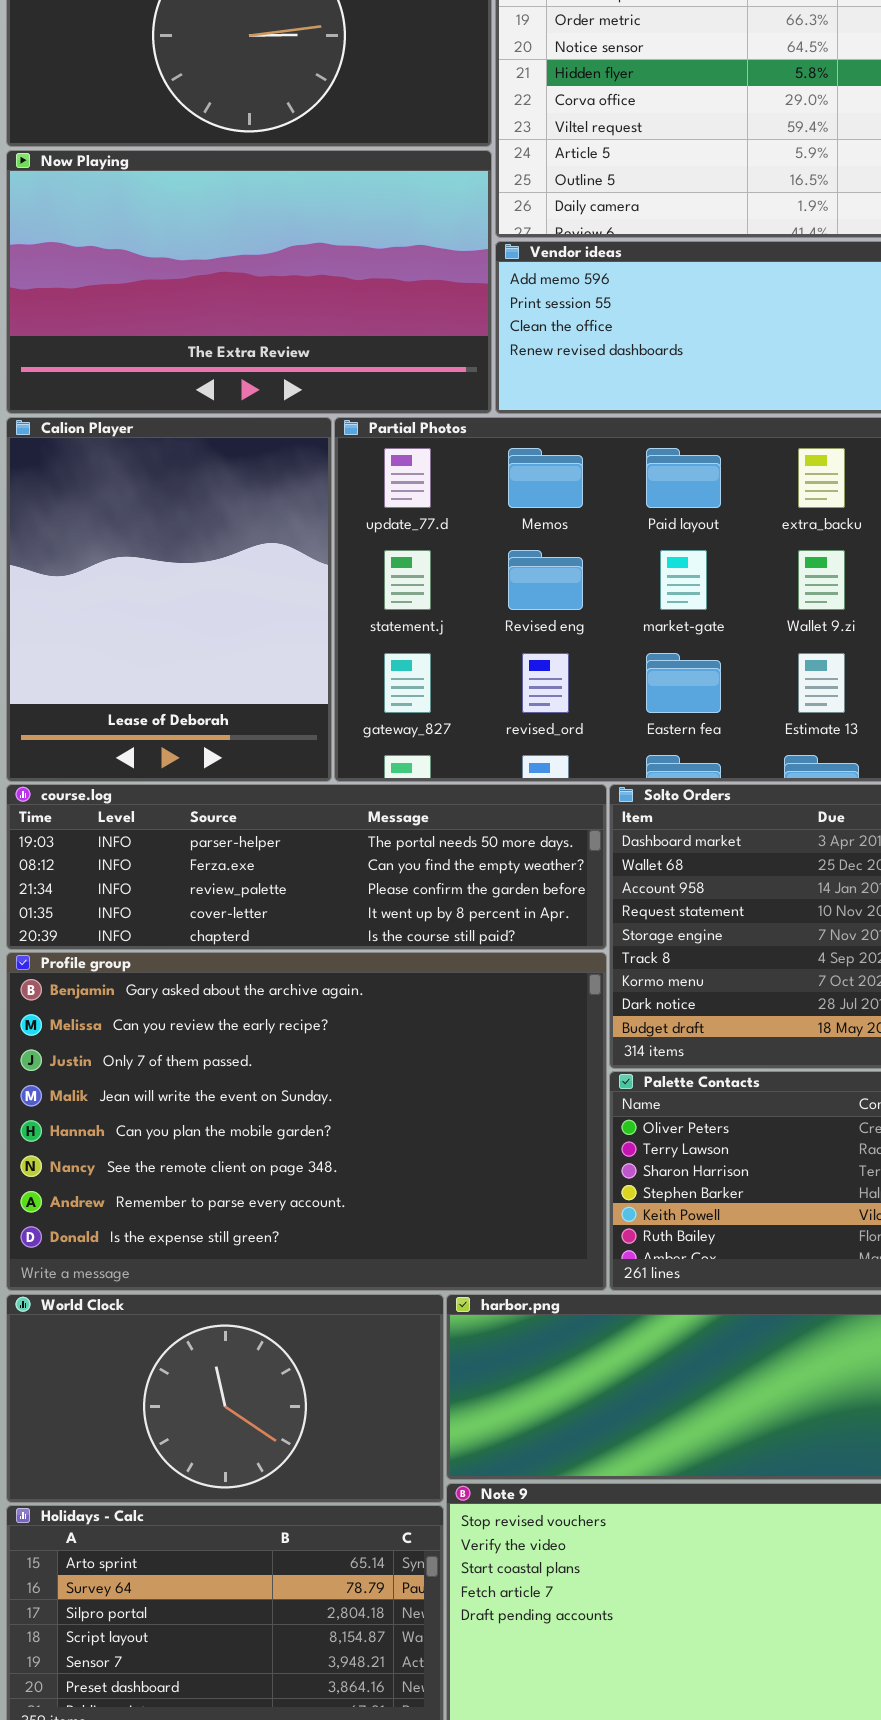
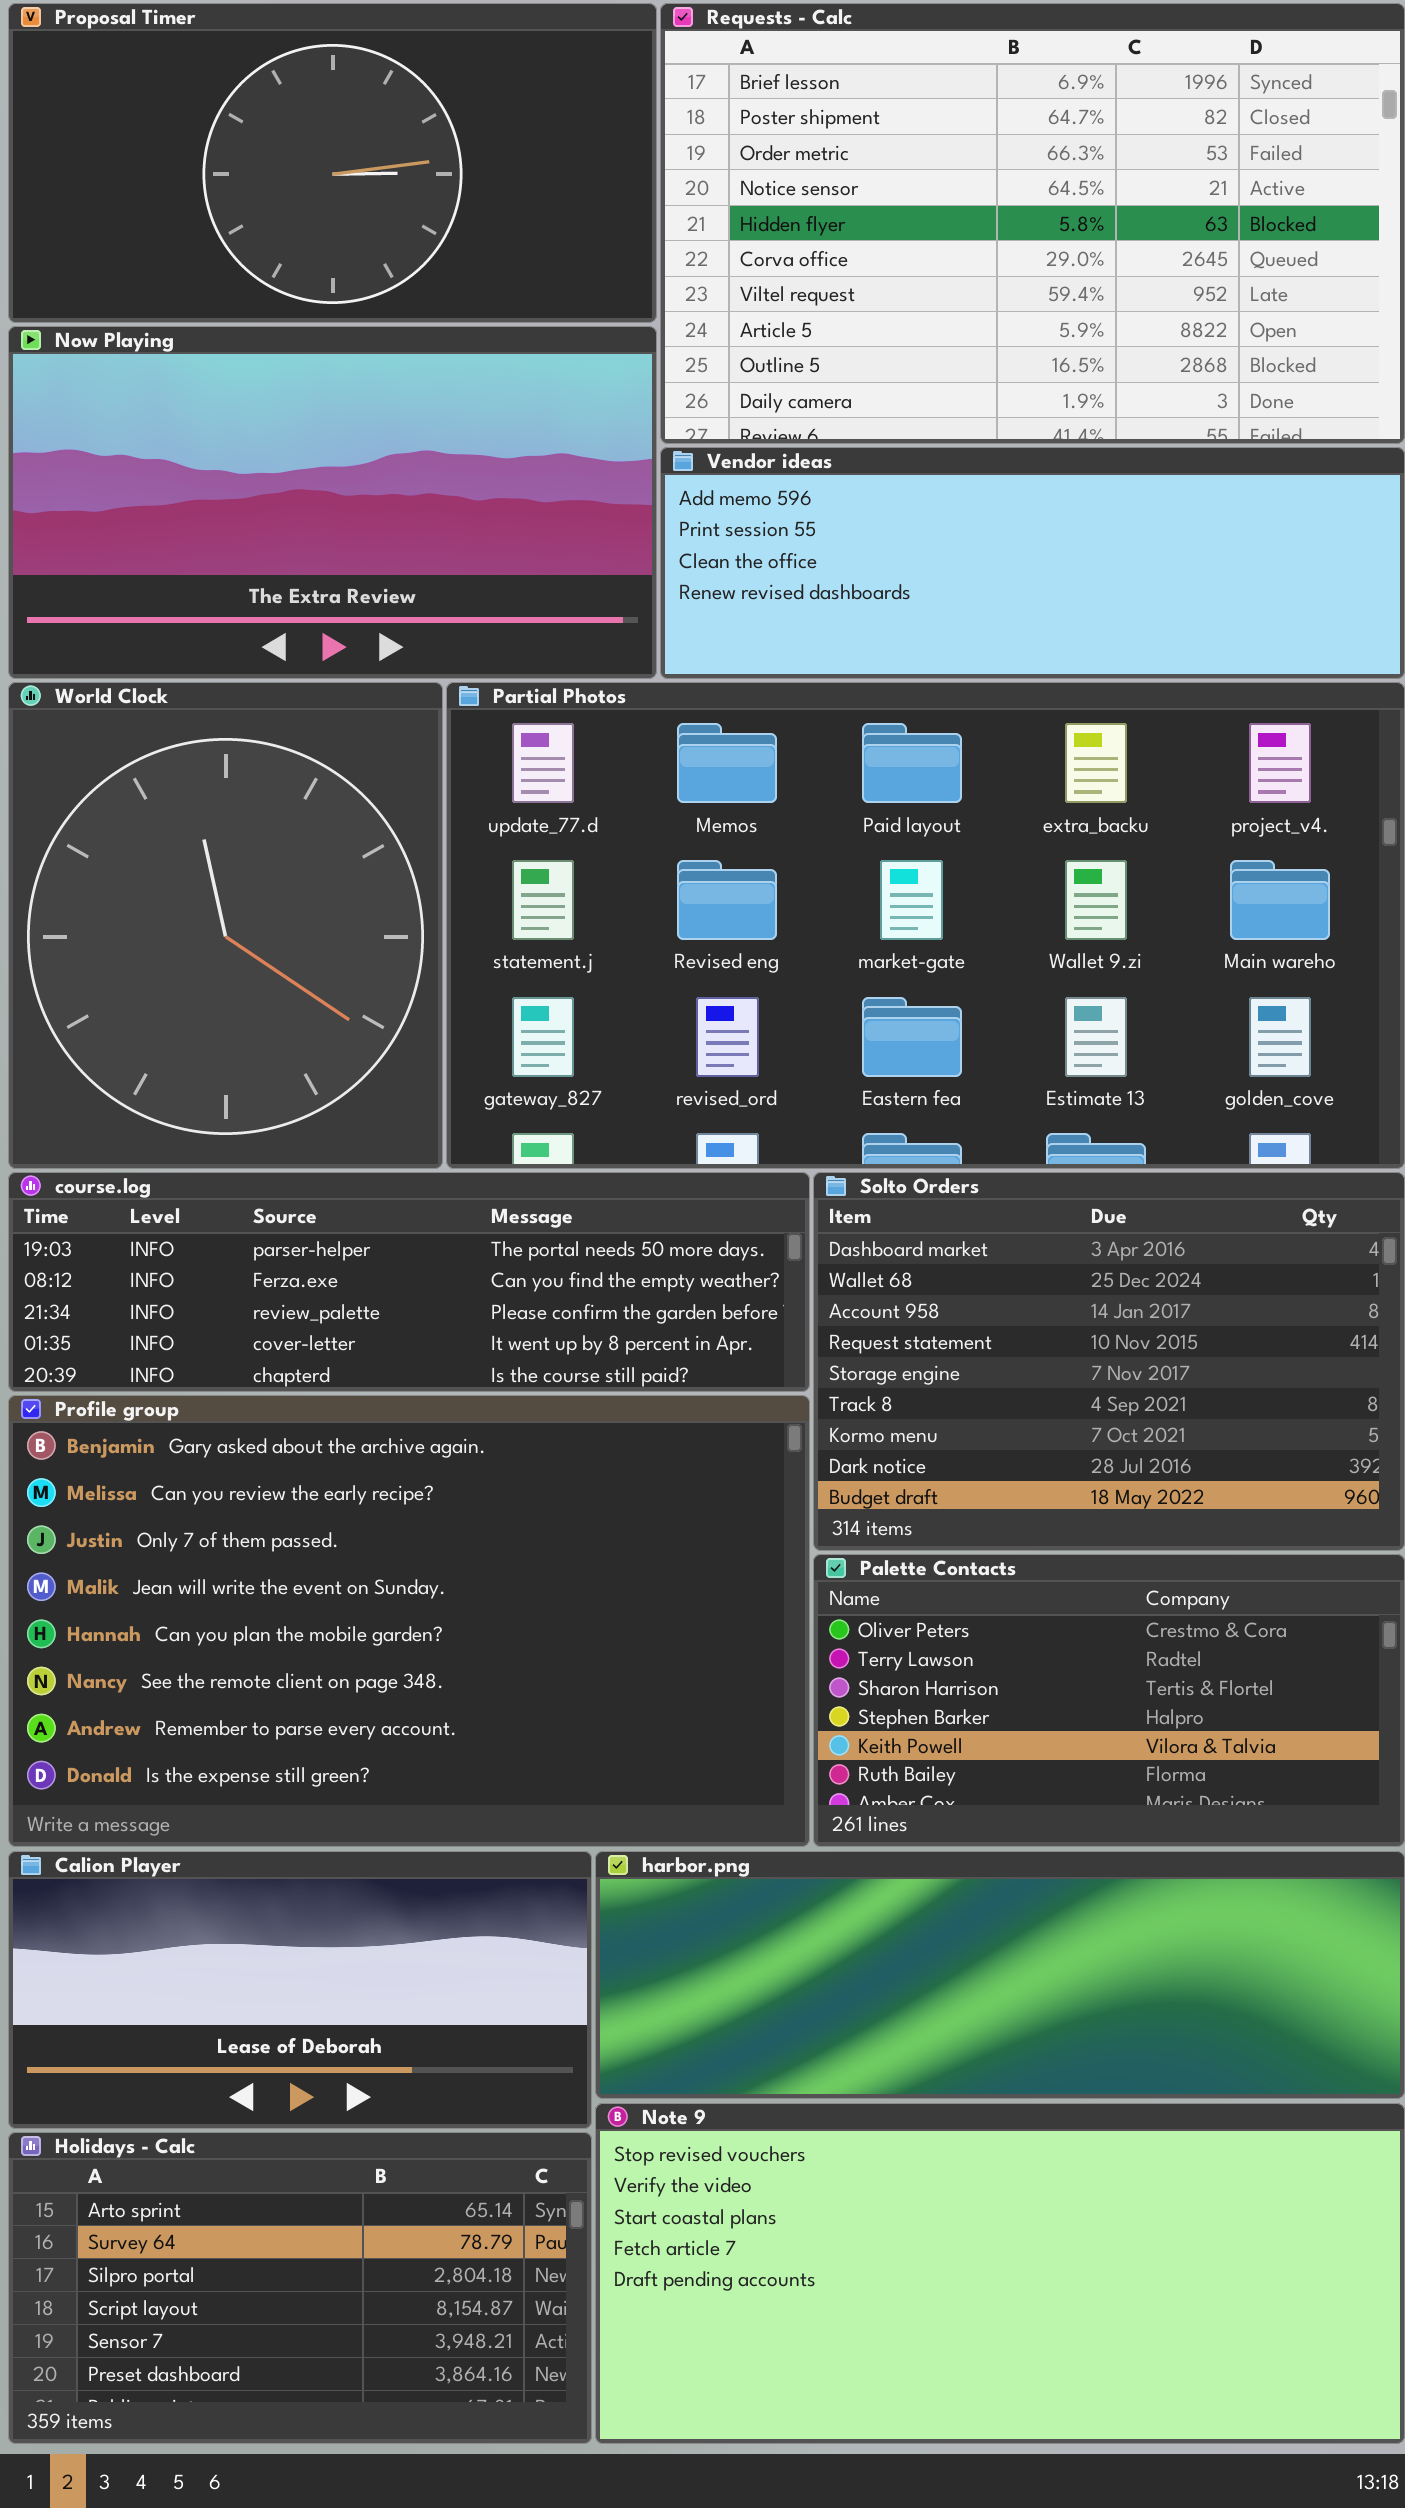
Calion Player: [6,417,332,782] -> [8,1851,592,2129], moved, resized
World Clock: [6,1294,444,1503] -> [8,682,443,1169], moved, resized

